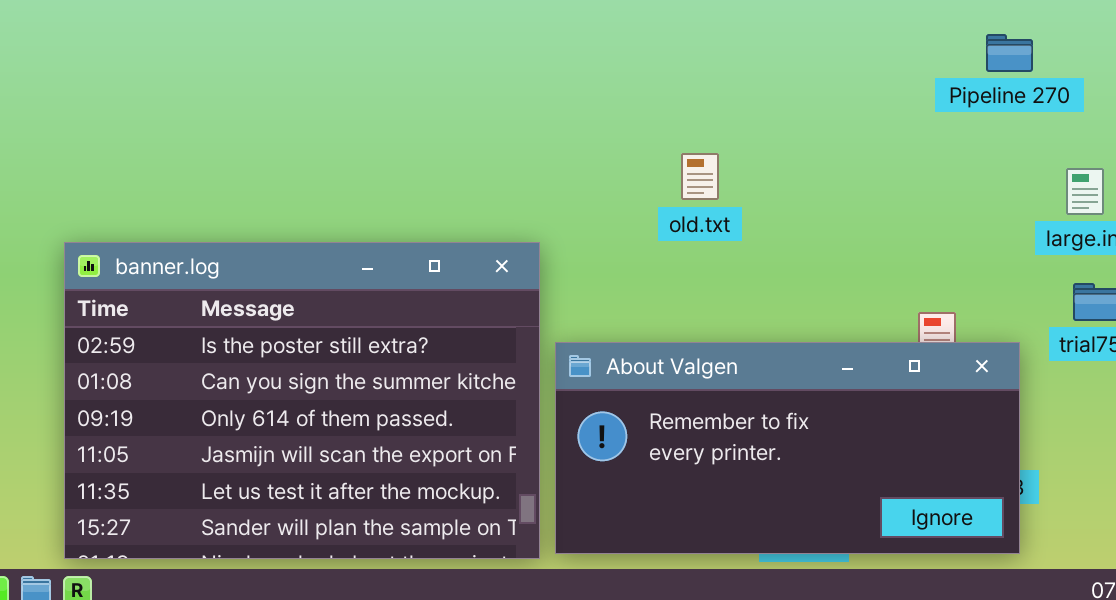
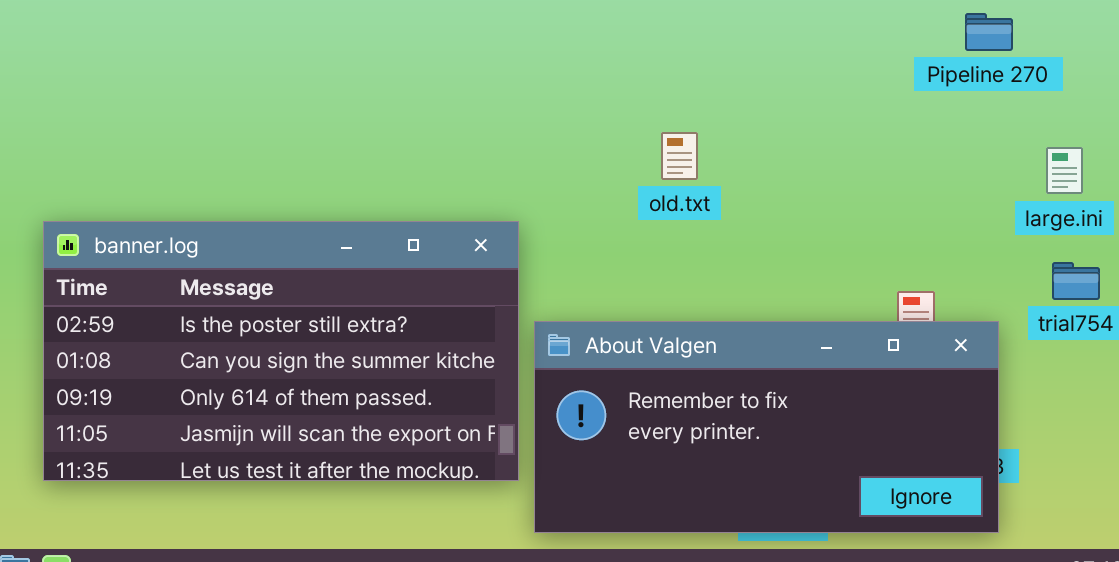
banner.log: [64,242,540,559] -> [43,221,519,481], resized

